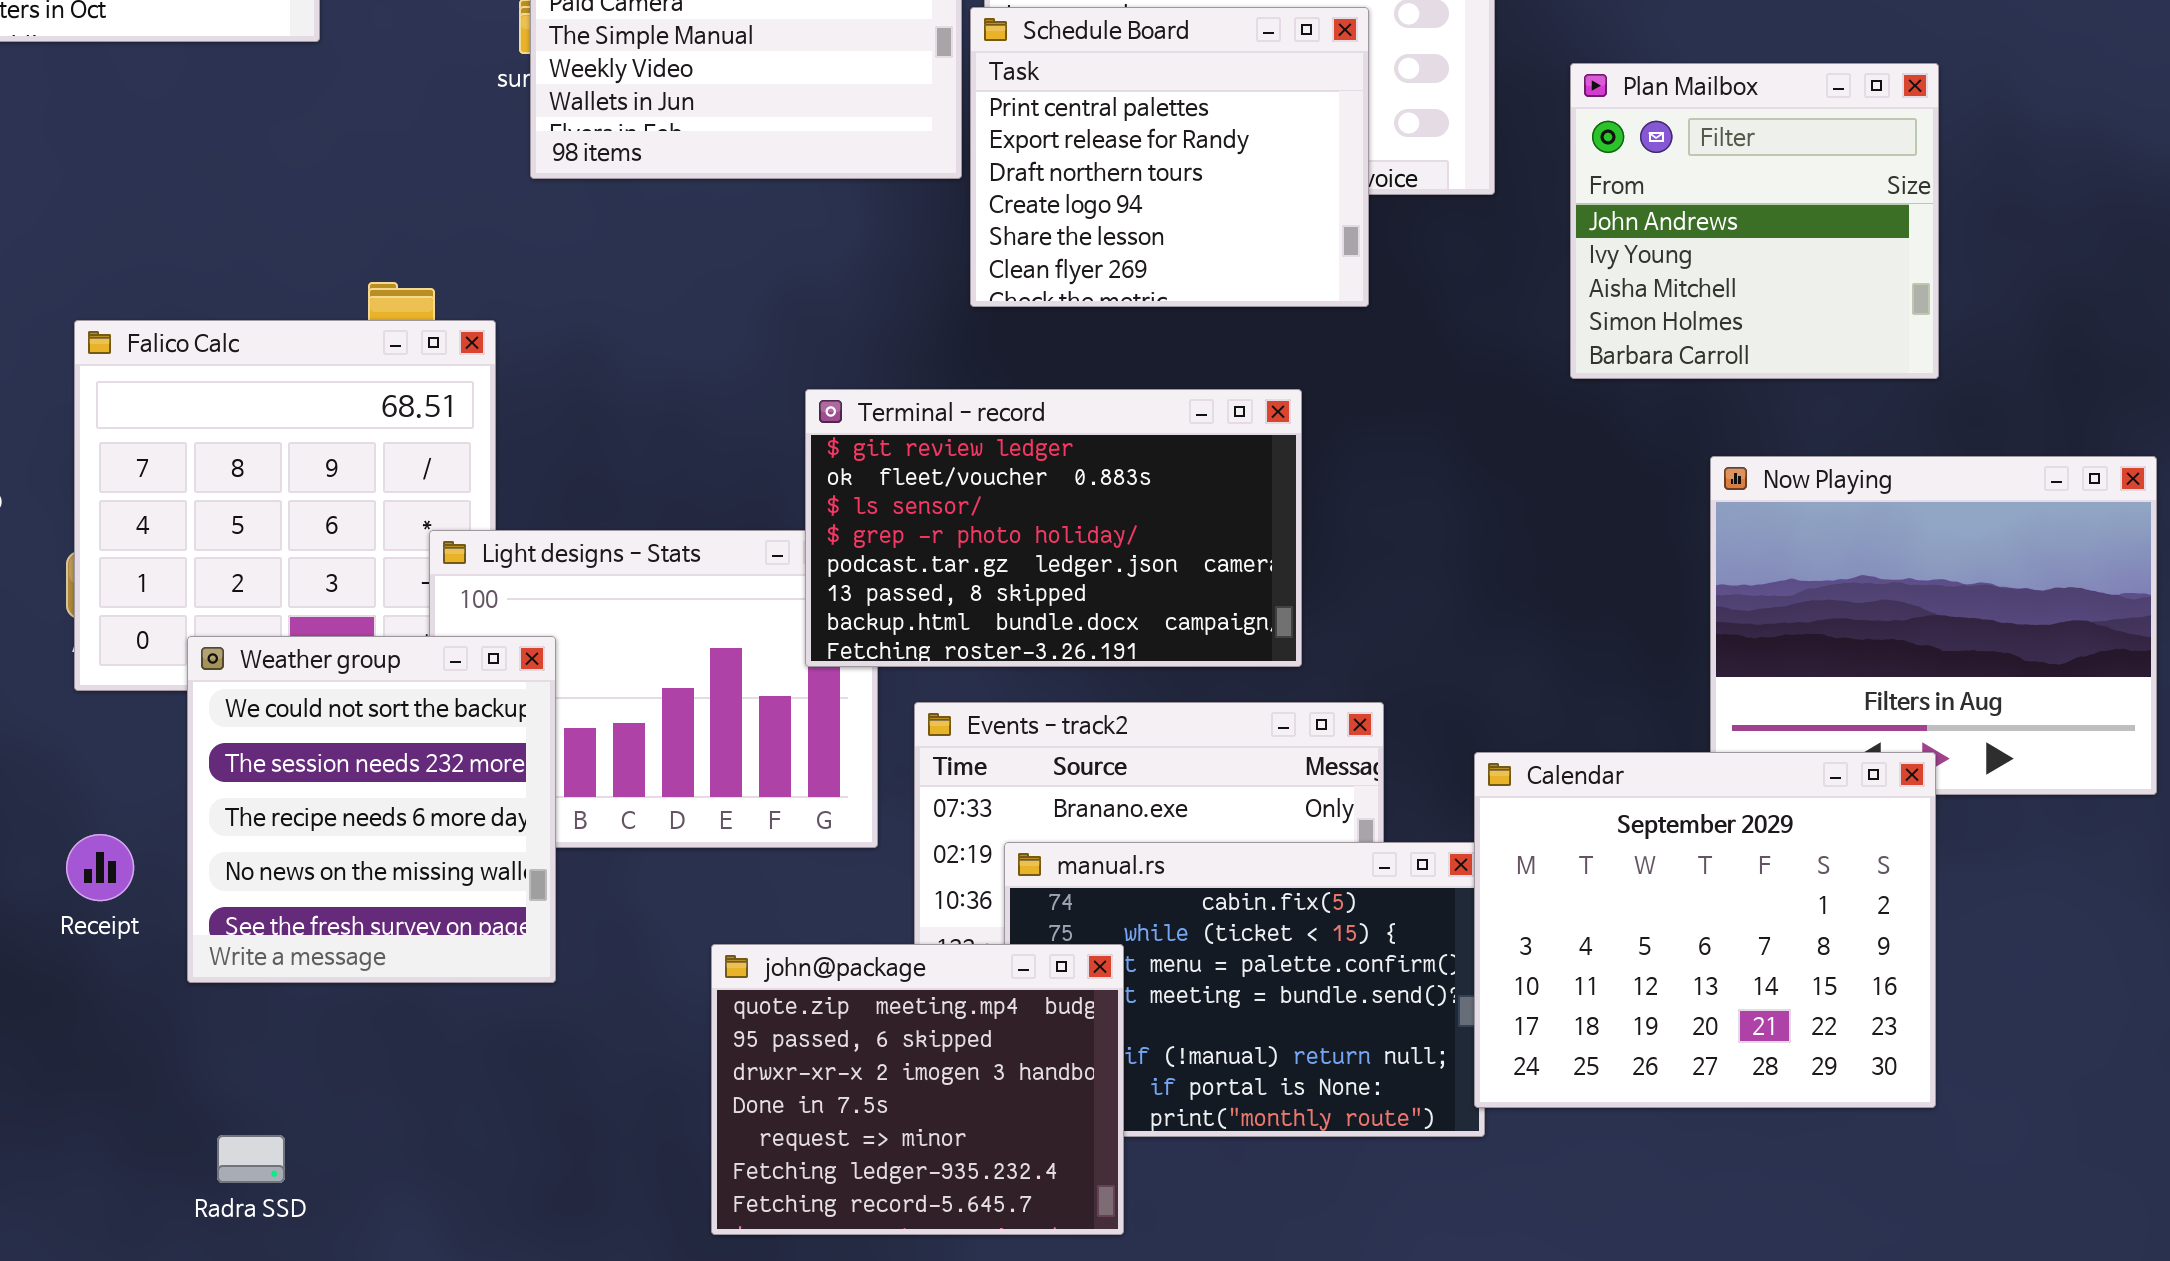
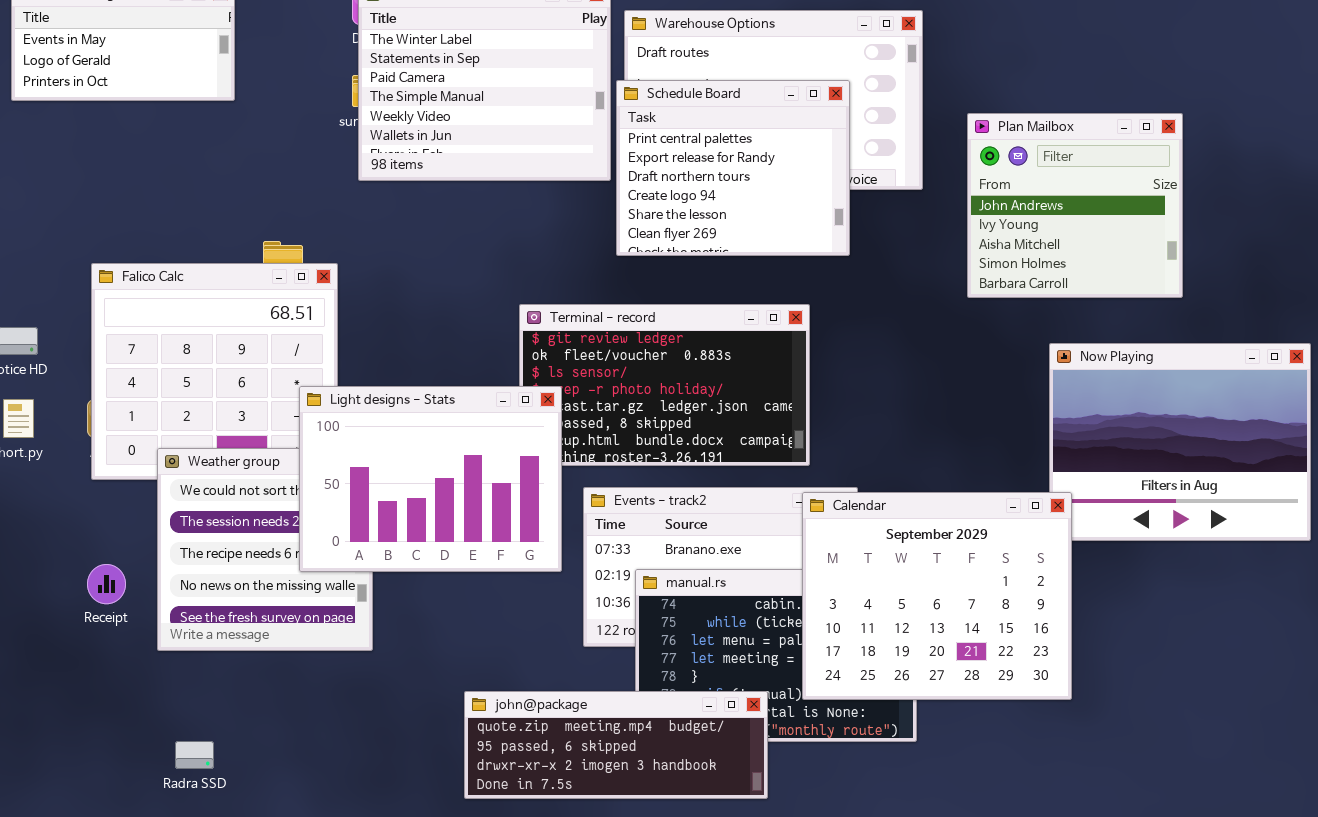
Light designs - Stats: [429,530,878,848] -> [299,386,562,572], raised
Calendar: [1474,752,1936,1108] -> [802,492,1072,700], moved
john@package: [711,944,1124,1235] -> [464,691,768,799], resized

